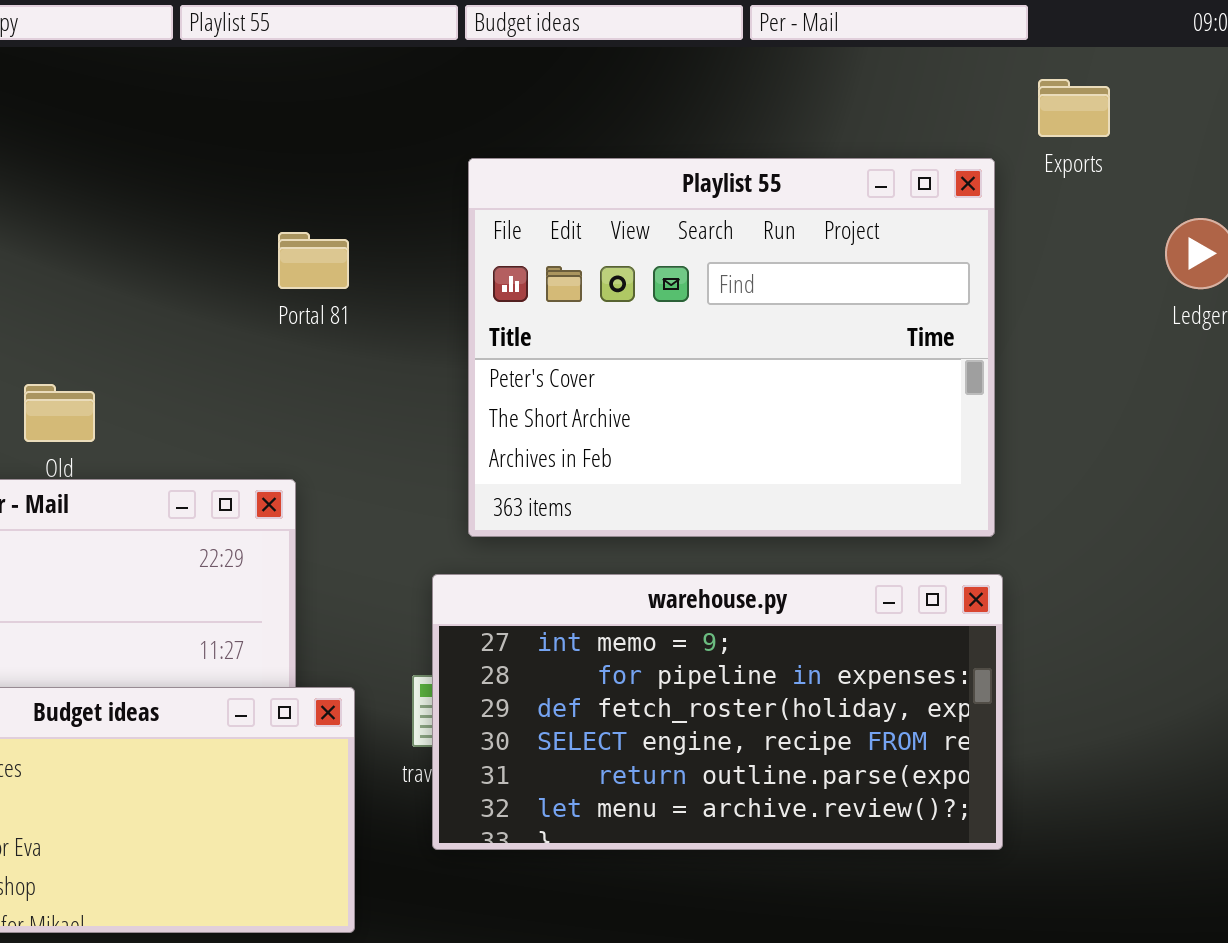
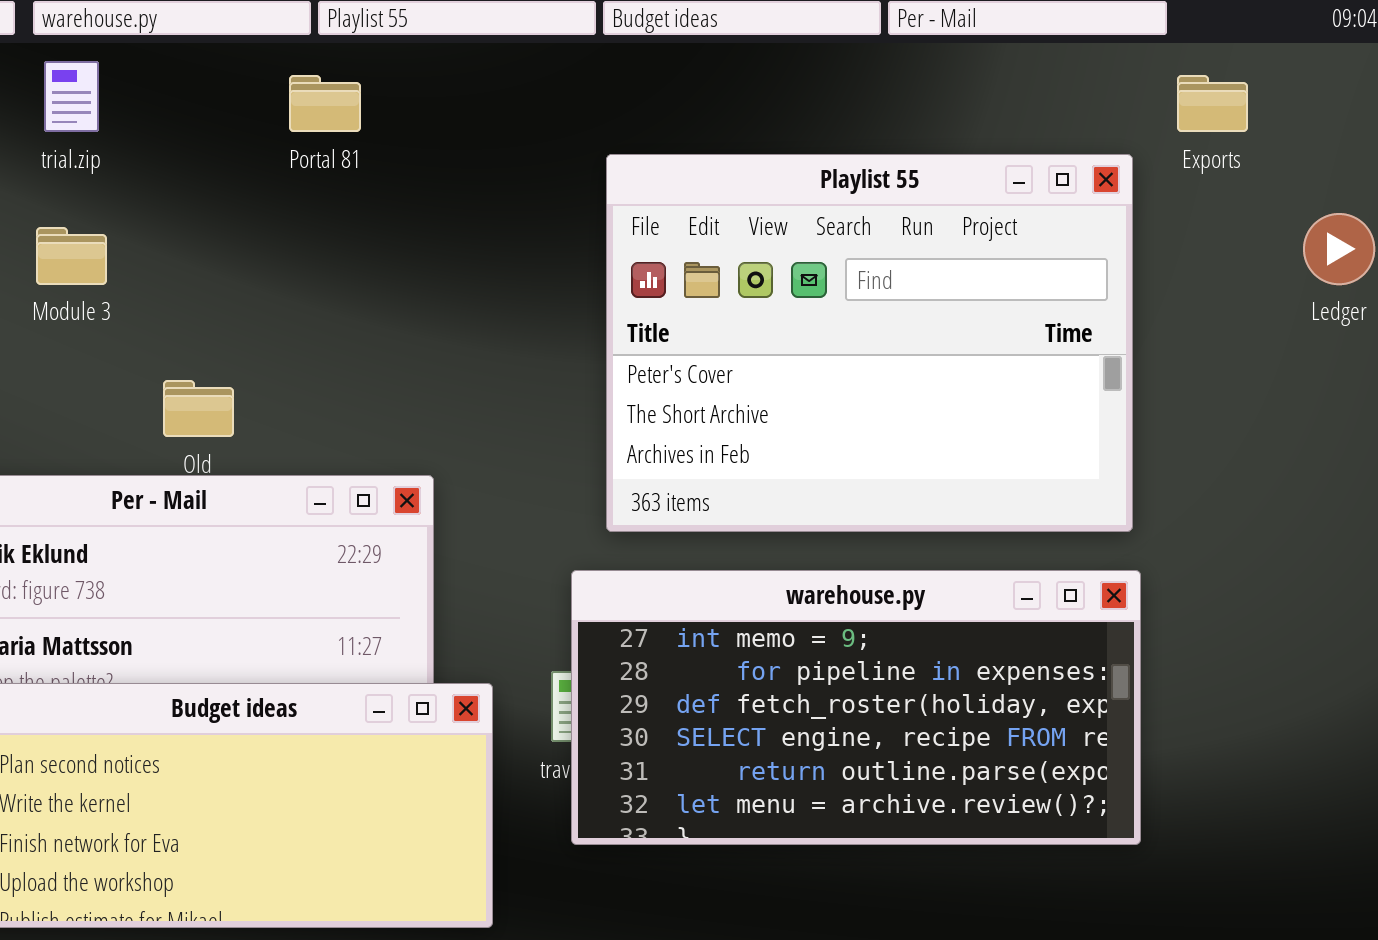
Portal 81: [278,232,349,289] -> [289,75,361,132], moved

